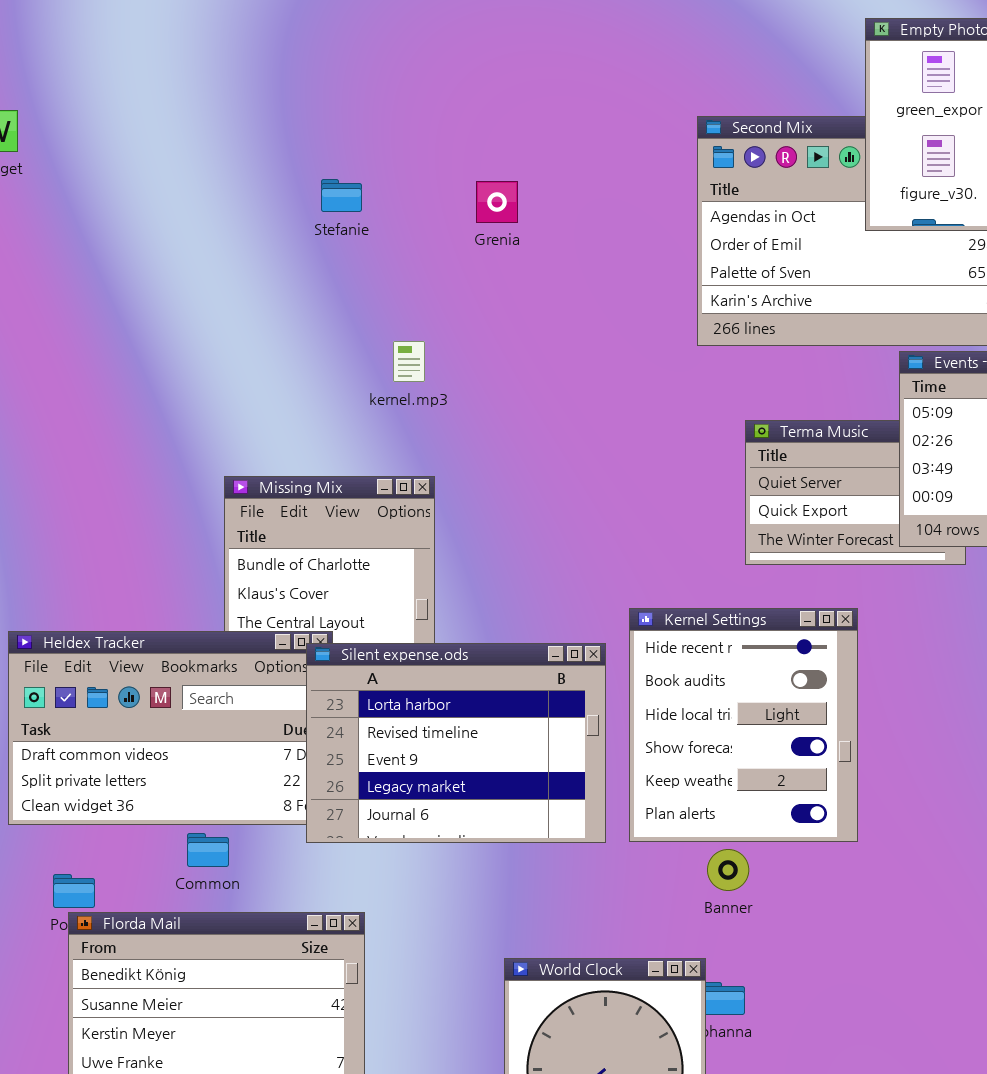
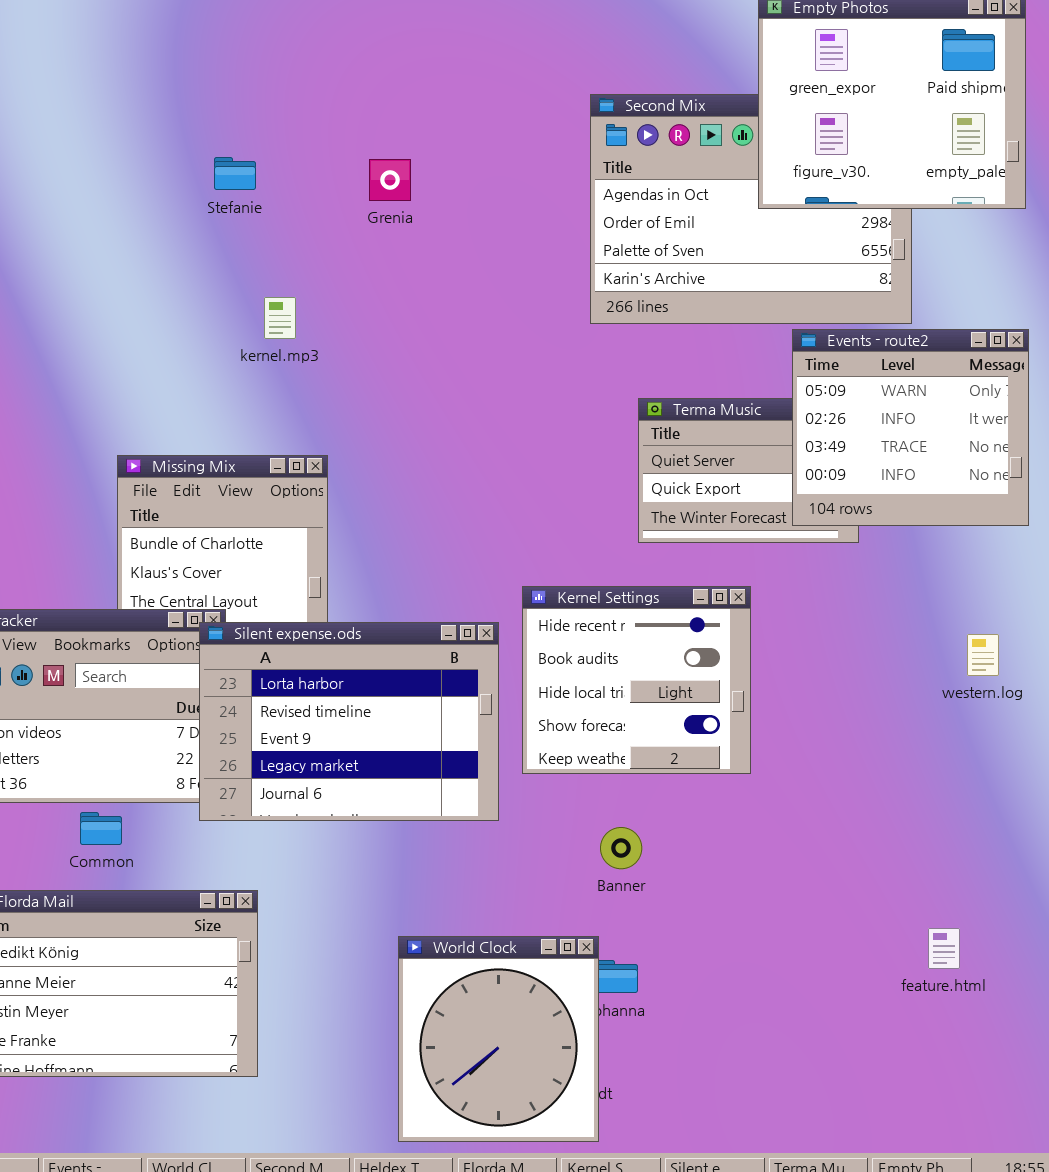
kernel.mp3: [393,341,425,382] -> [264,297,296,339], moved
Kernel Settings: [629,608,858,842] -> [522,586,751,774], resized

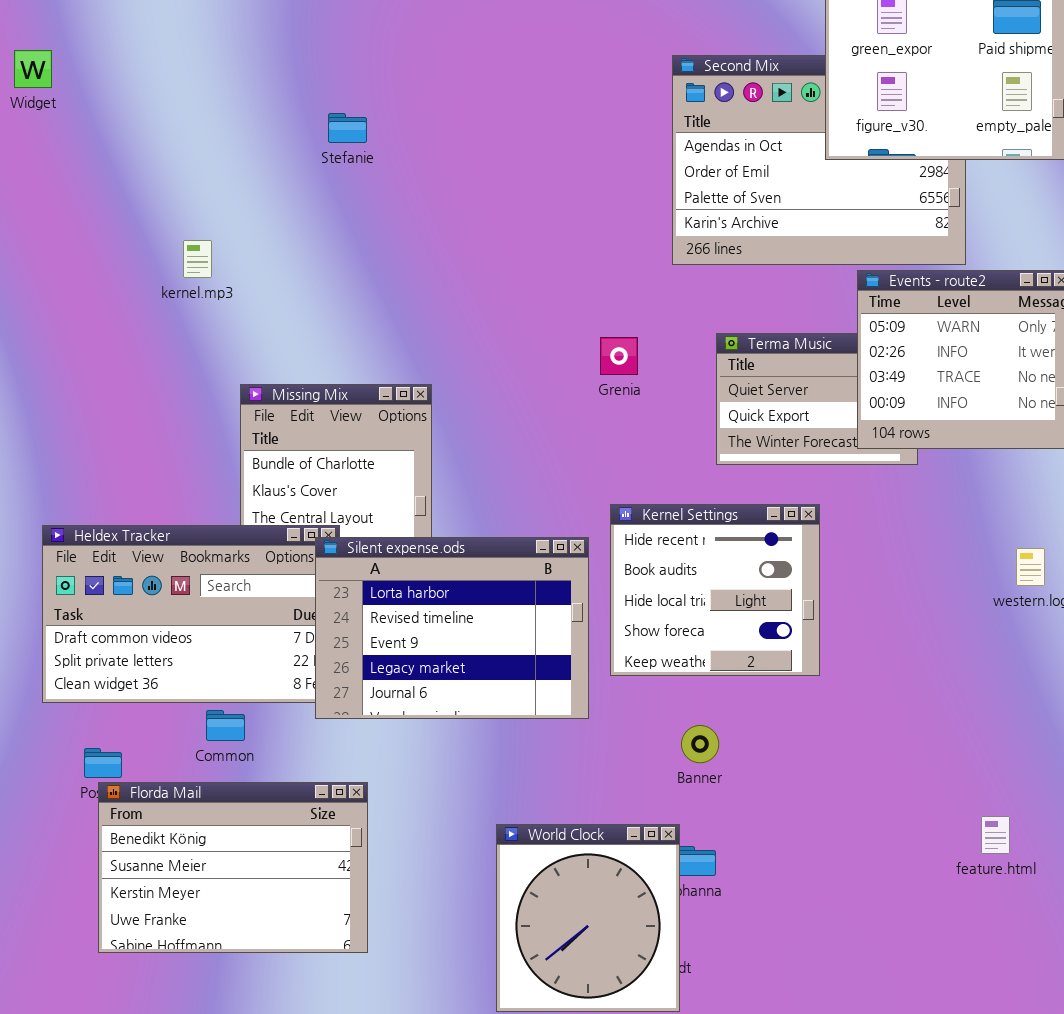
Grenia: [369,159,411,201] -> [600,337,638,375], moved
kernel.mp3: [264,297,296,339] -> [183,240,212,278], moved

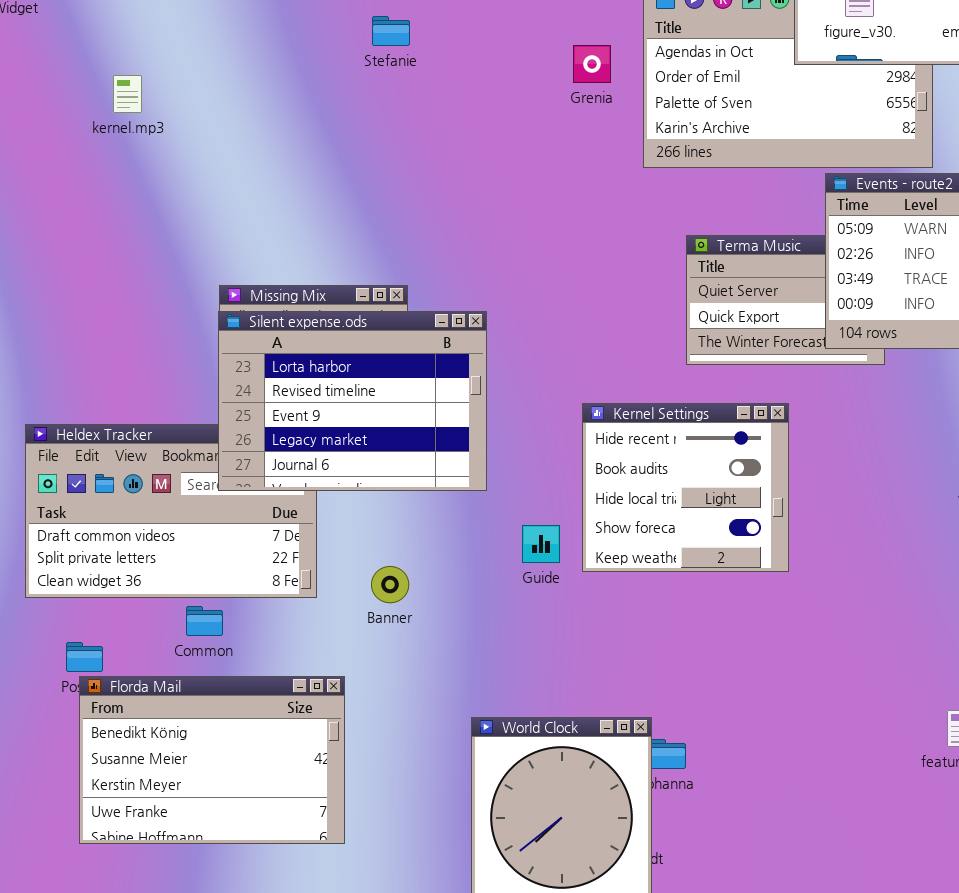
Stefanie: [328,113,367,143] -> [372,16,410,46], moved
kernel.mp3: [183,240,212,278] -> [113,75,142,113], moved
Grenia: [600,337,638,375] -> [573,45,611,83], moved
Silent expense.ods: [315,537,589,719] -> [218,311,487,491], moved
Banner: [681,725,719,763] -> [371,566,409,603], moved

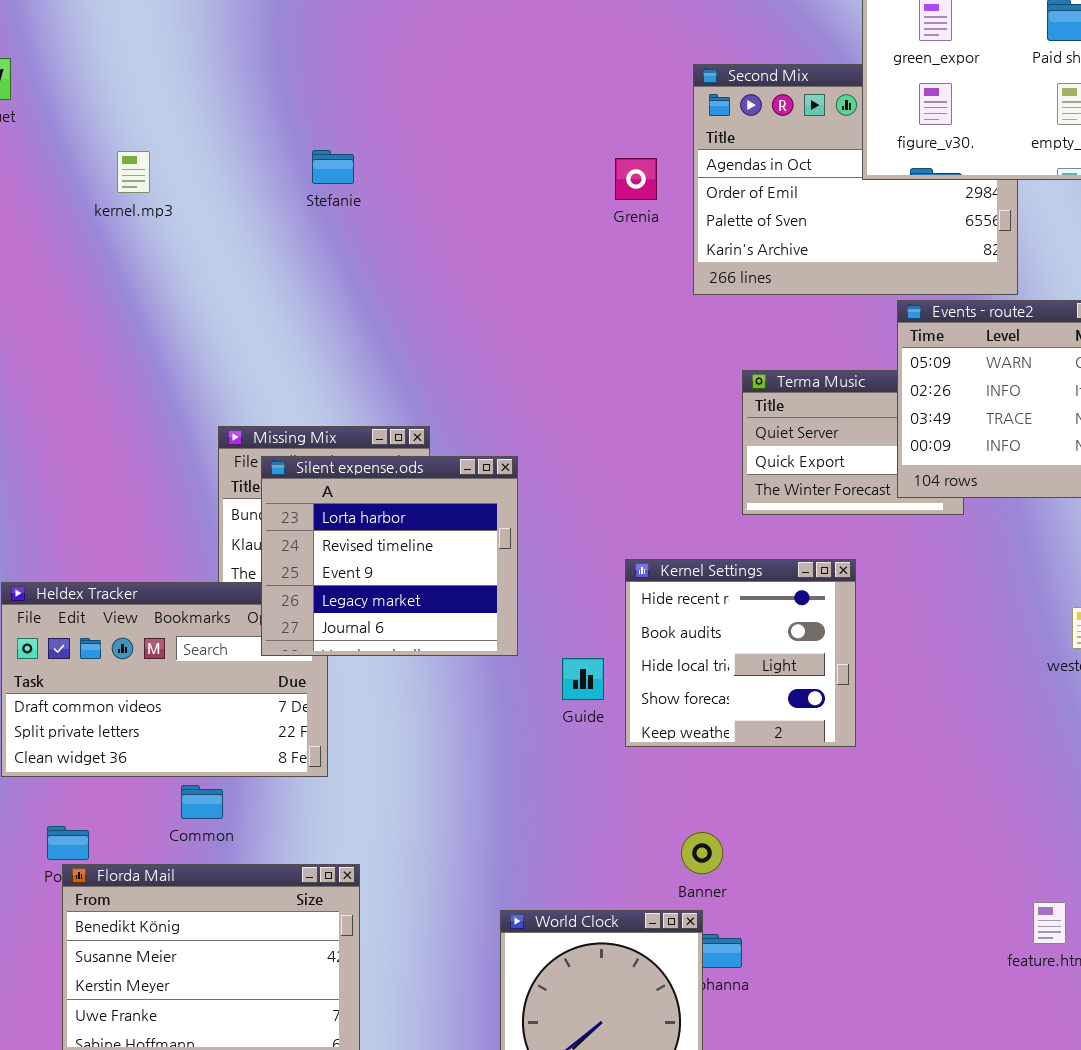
Stefanie: [372,16,410,46] -> [312,150,354,184], moved
kernel.mp3: [113,75,142,113] -> [117,151,150,193], moved
Silent expense.ods: [218,311,487,491] -> [261,456,518,656], resized
Guide: [522,525,560,563] -> [562,658,604,700], moved
Banner: [371,566,409,603] -> [681,832,723,874], moved

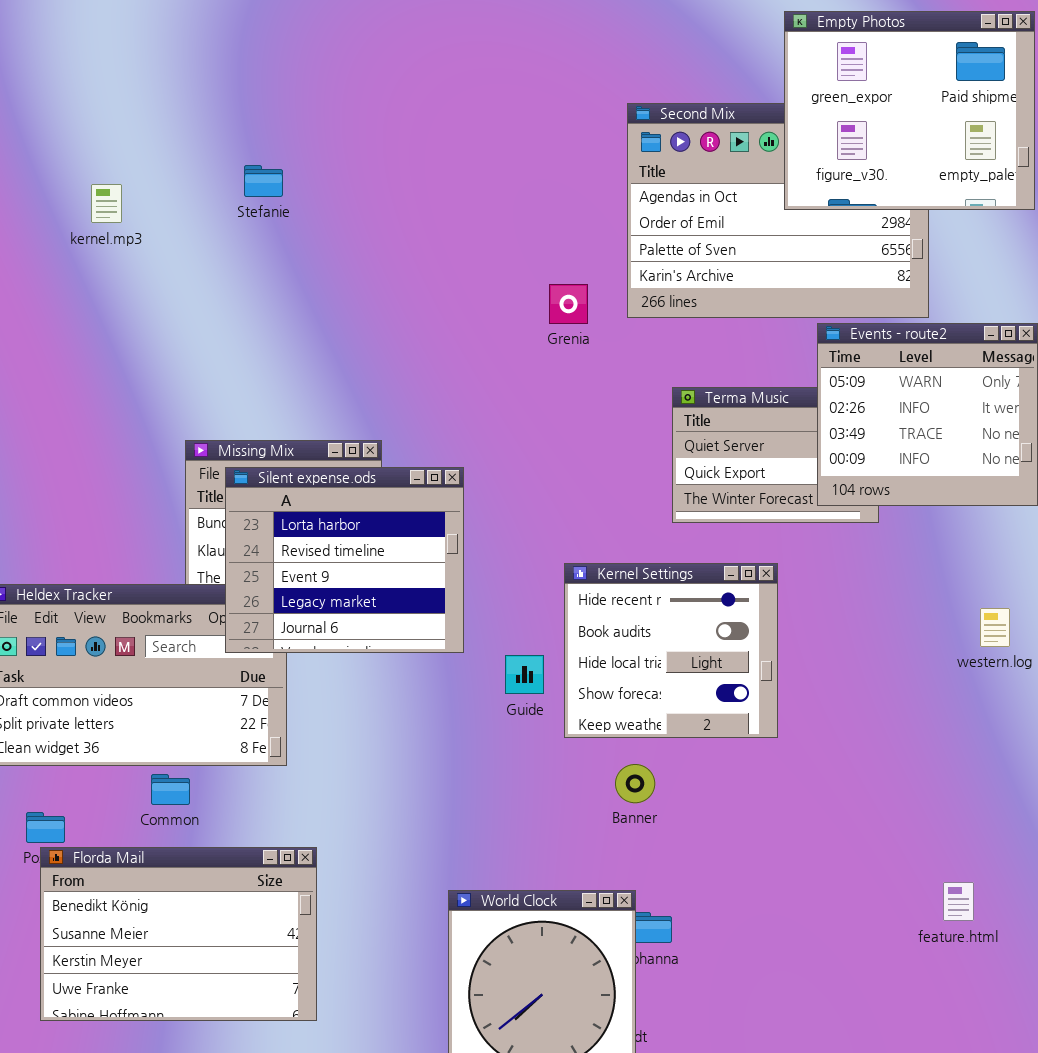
Stefanie: [312,150,354,184] -> [244,165,283,197], moved
Grenia: [615,158,657,200] -> [549,284,588,324], moved
Banner: [681,832,723,874] -> [615,764,655,803], moved

